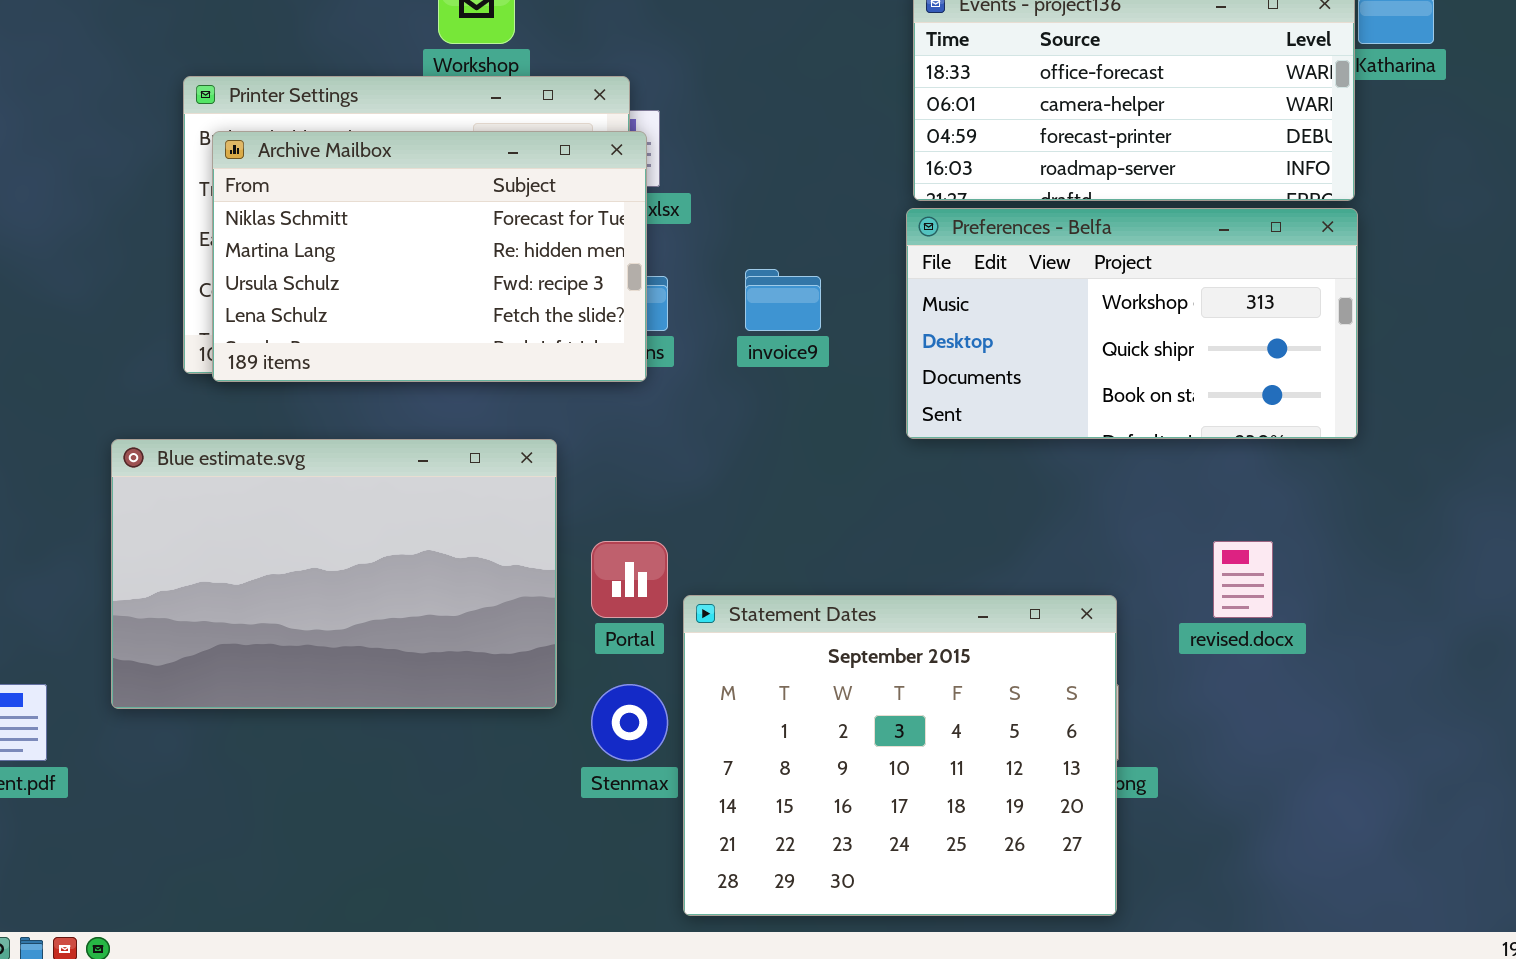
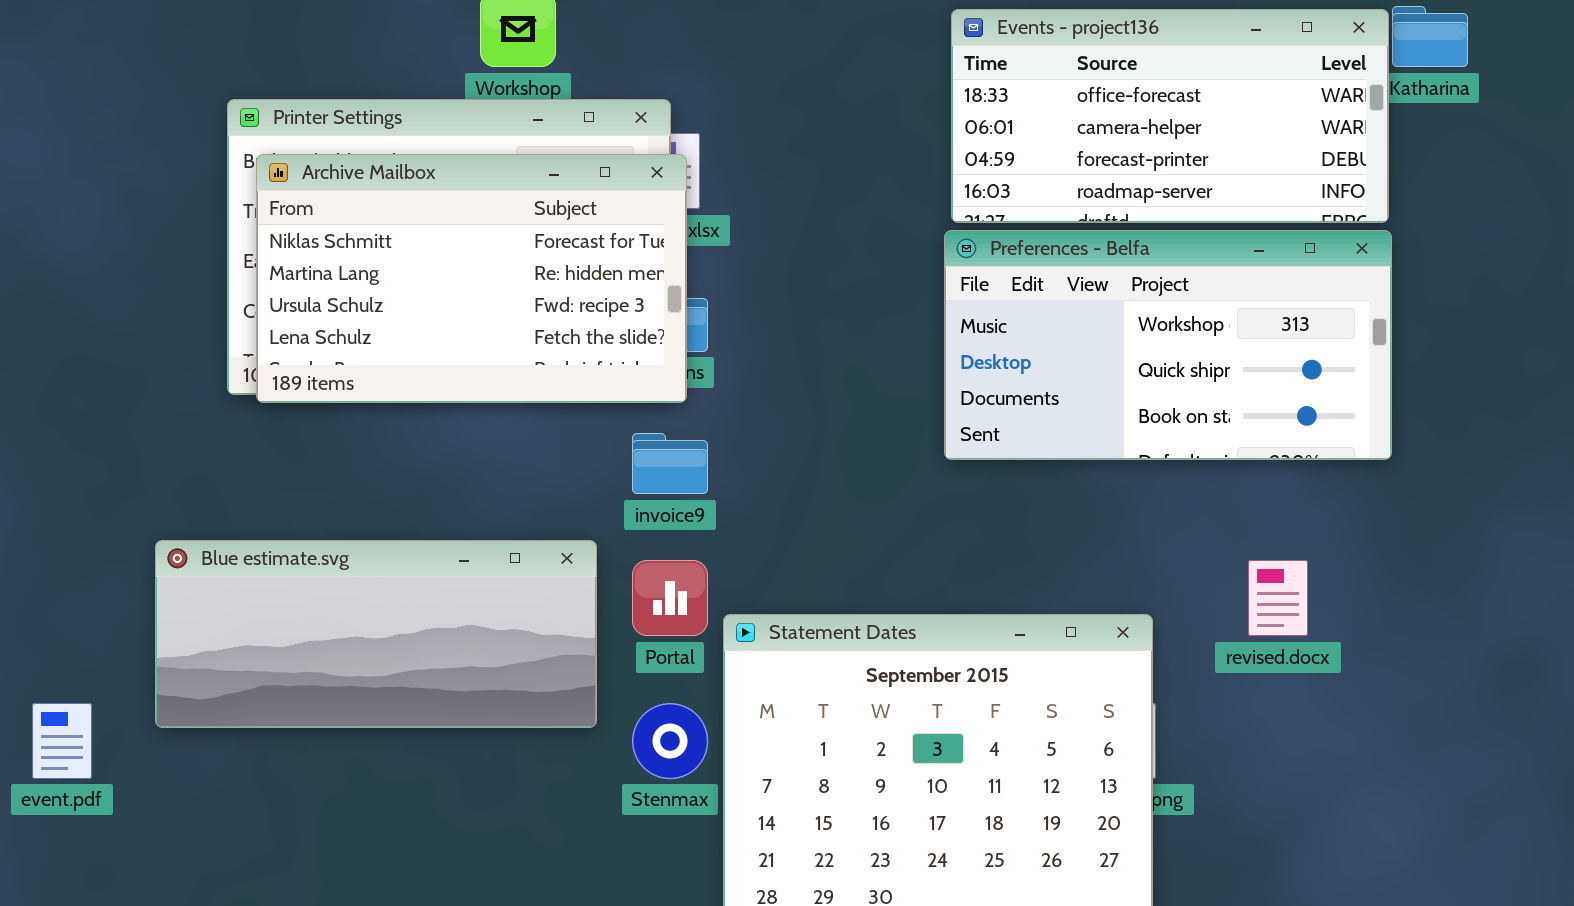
invoice9: [745,269,821,331] -> [632,433,708,494], moved
Blue estimate.svg: [111,439,557,709] -> [155,540,597,728], resized

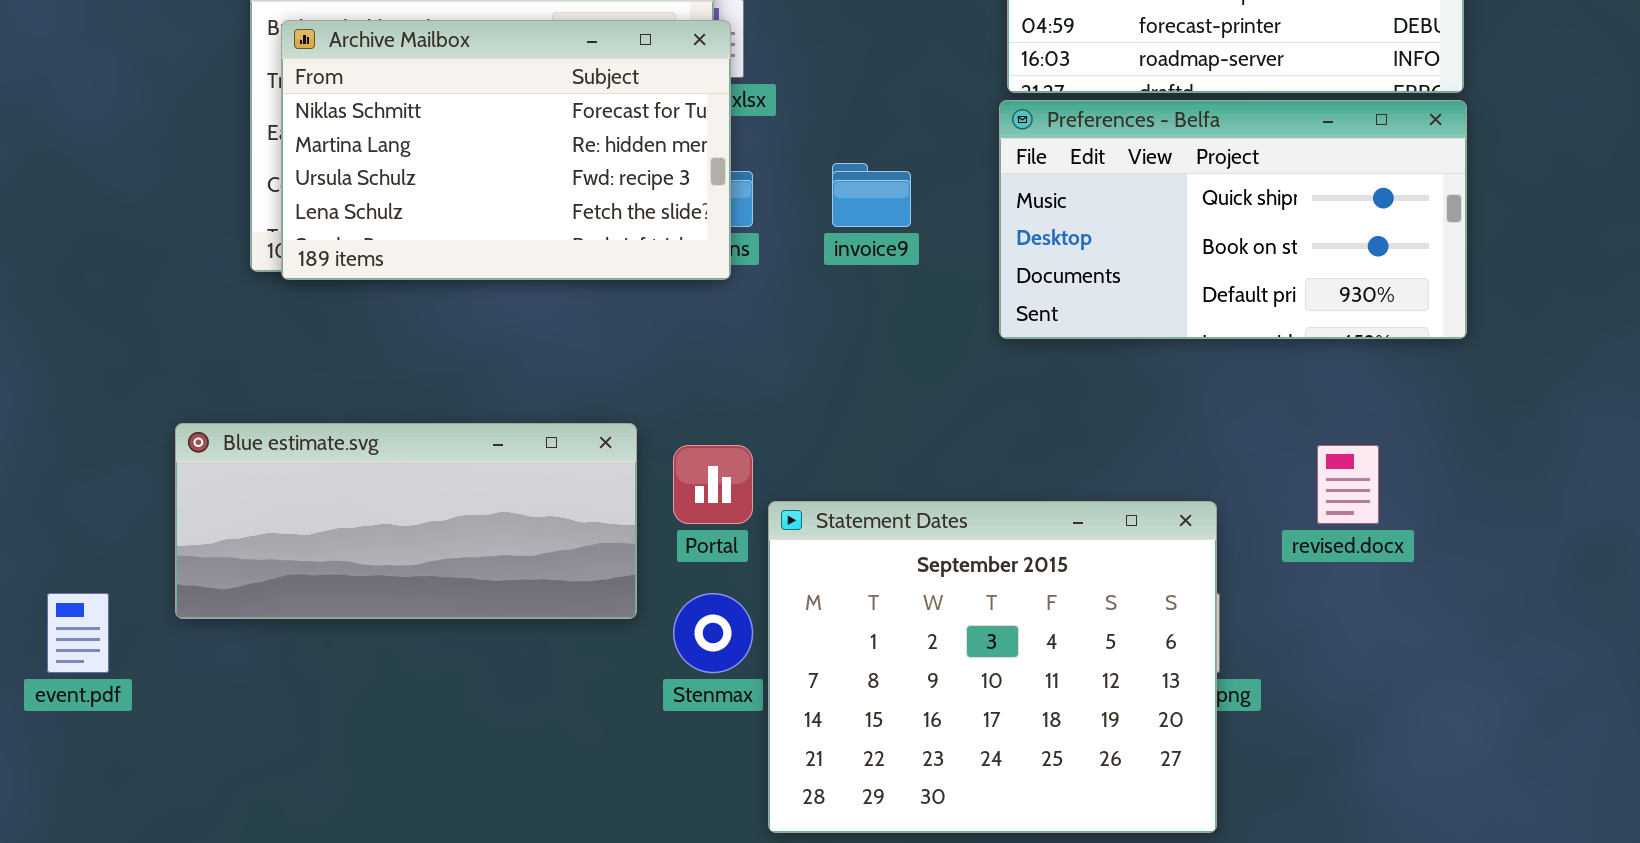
Preferences - Belfa: [944,230,1392,460] -> [999,100,1467,339], scrolled down 1 row
invoice9: [632,433,708,494] -> [832,163,911,227], moved

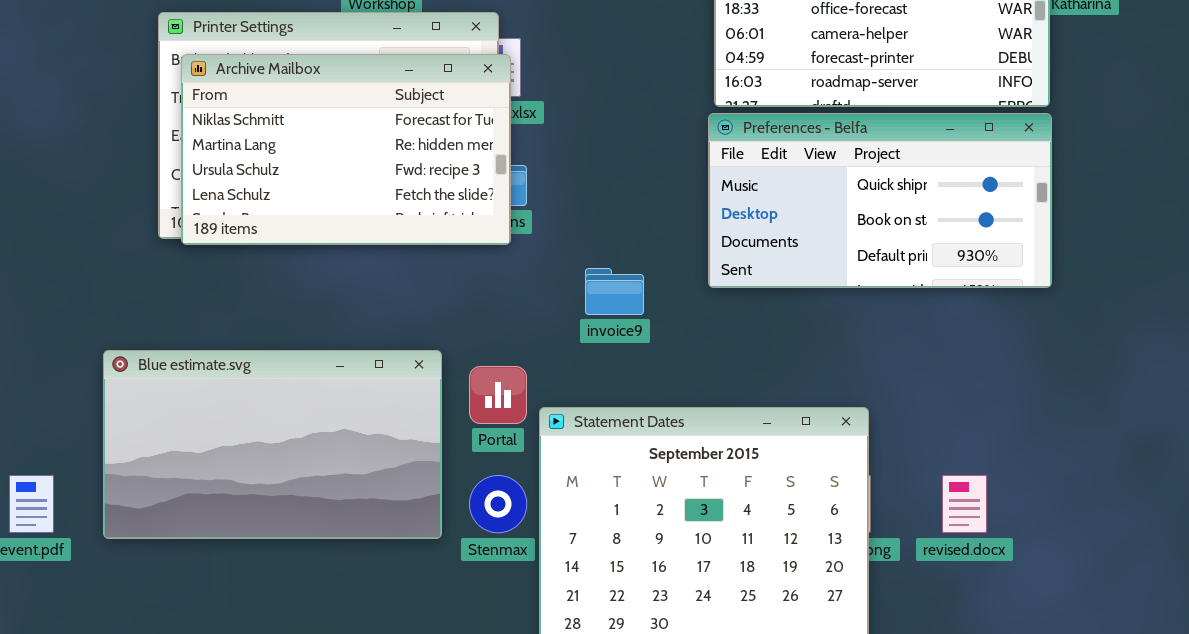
invoice9: [832,163,911,227] -> [585,268,644,315], moved
Blue estimate.svg: [175,423,637,619] -> [103,350,442,539], resized
revised.docx: [1317,445,1379,524] -> [942,475,987,533], moved

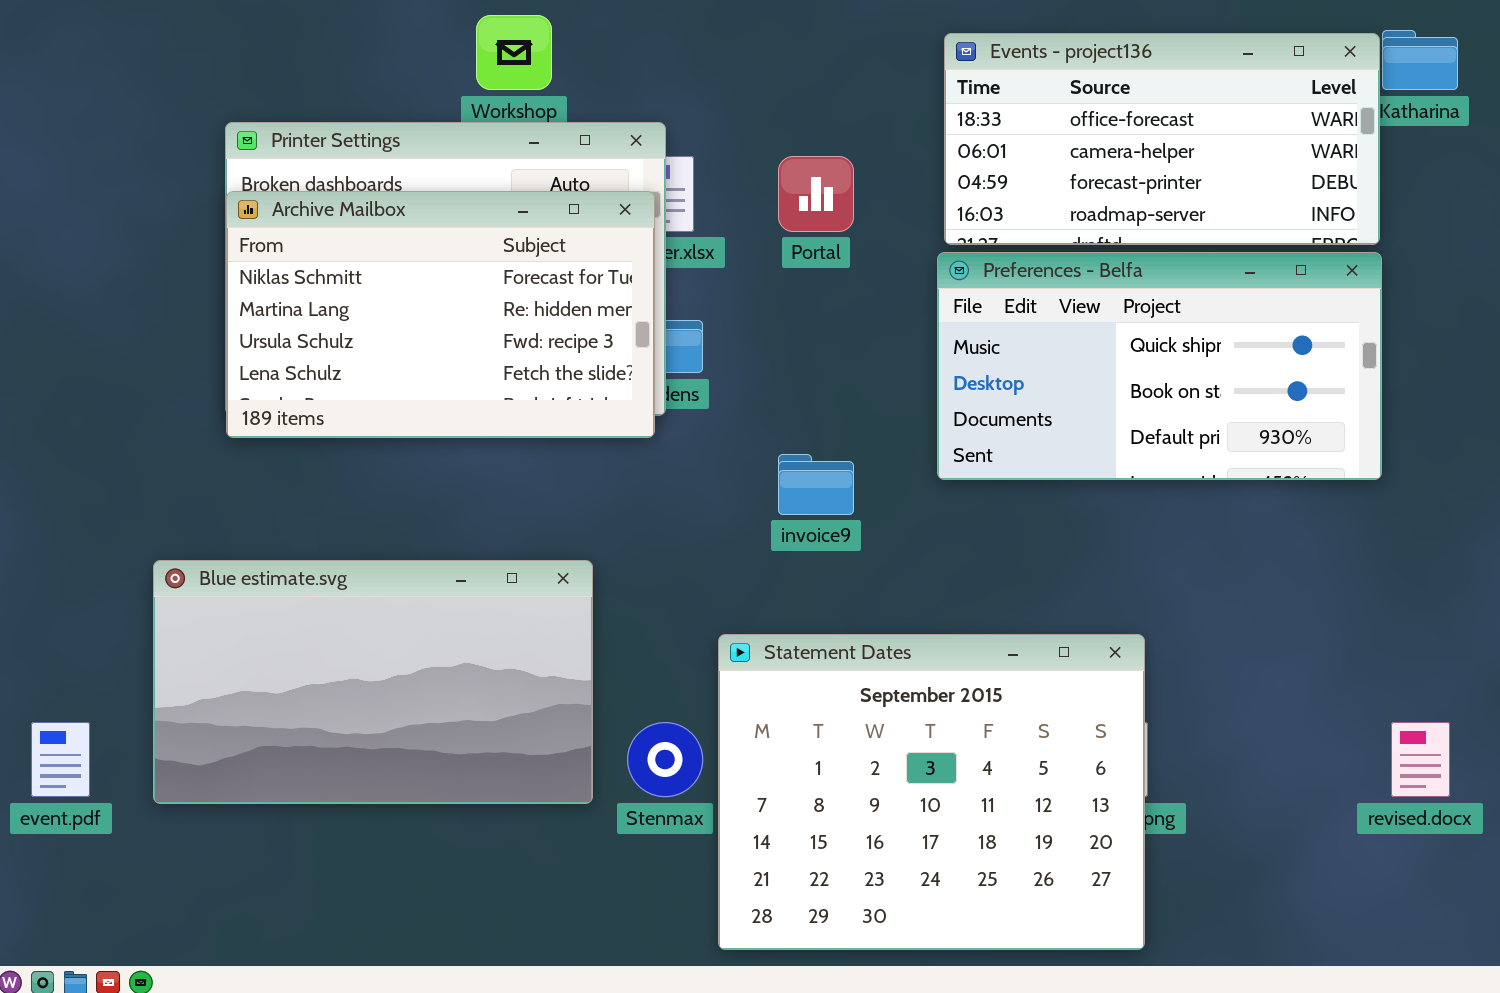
Archive Mailbox: [181,54,511,245] -> [226,191,655,438], moved
Portal: [469,366,527,424] -> [778,156,854,232], moved
revised.docx: [942,475,987,533] -> [1391,722,1450,797], moved

